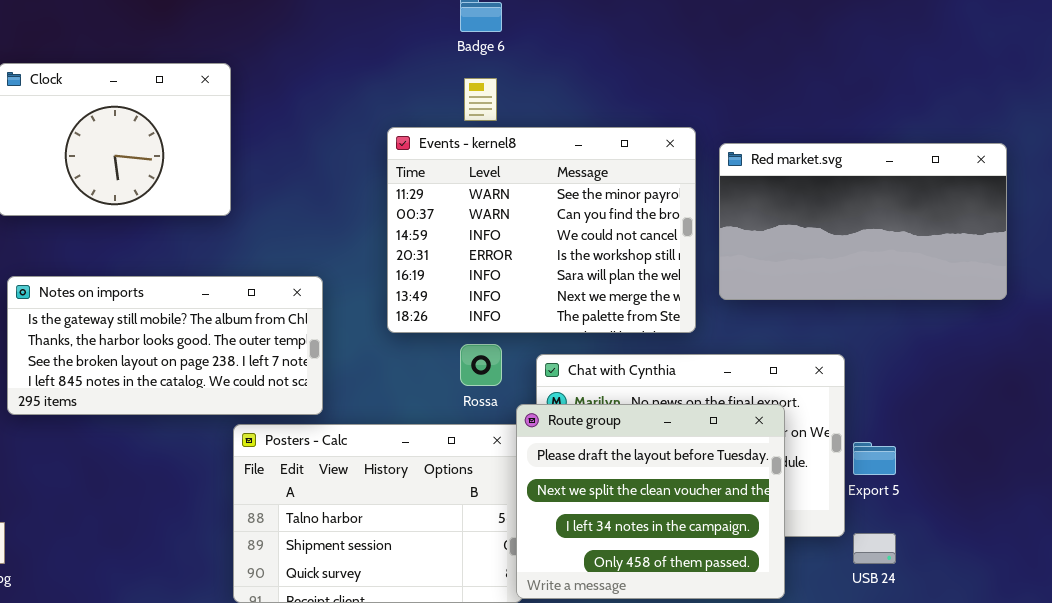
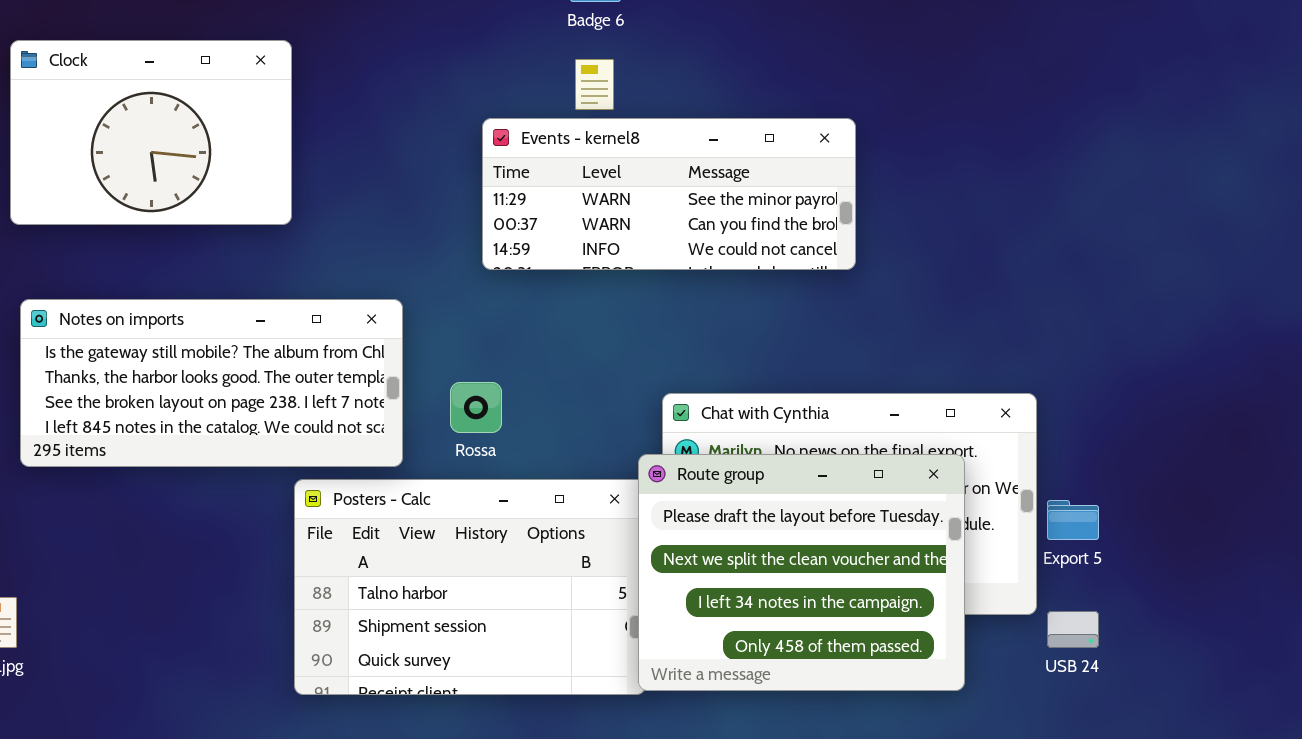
Events - kernel8: [387,127,696,333] -> [482,118,856,270], resized
Red market.svg: [719,143,1007,300] -> none, closed
Rossa: [460,344,502,386] -> [450,382,502,433], moved

